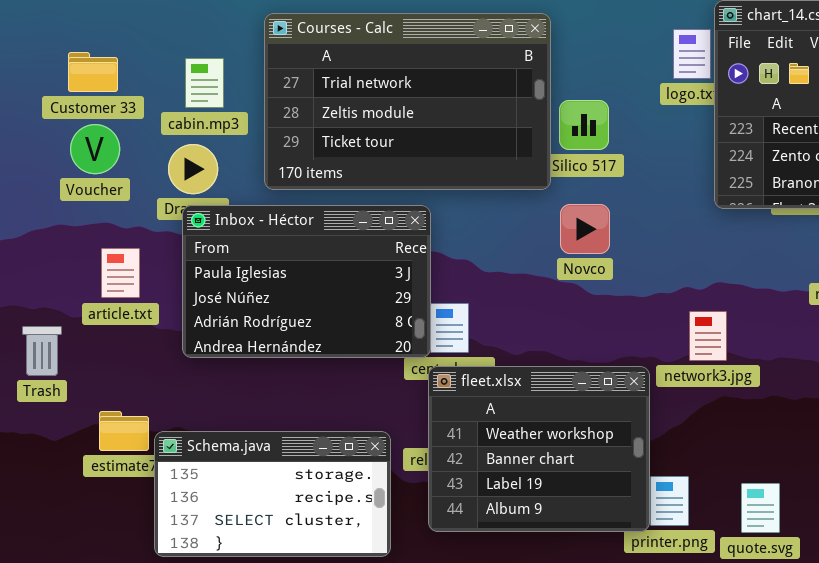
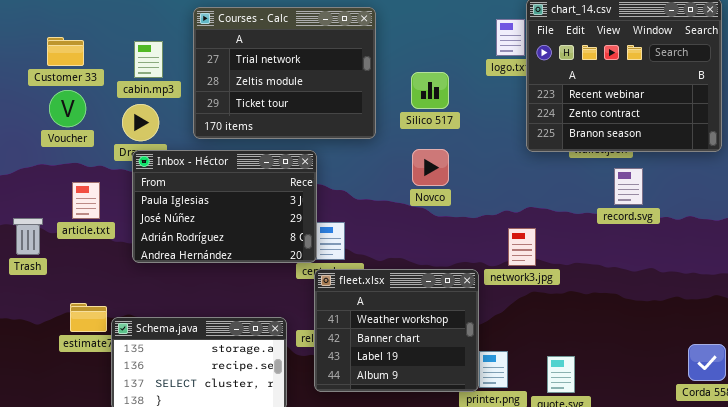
Courses - Calc: [264,13,551,190] -> [193,7,376,139], resized
Trash: [22,326,62,376] -> [13,218,43,255], moved

